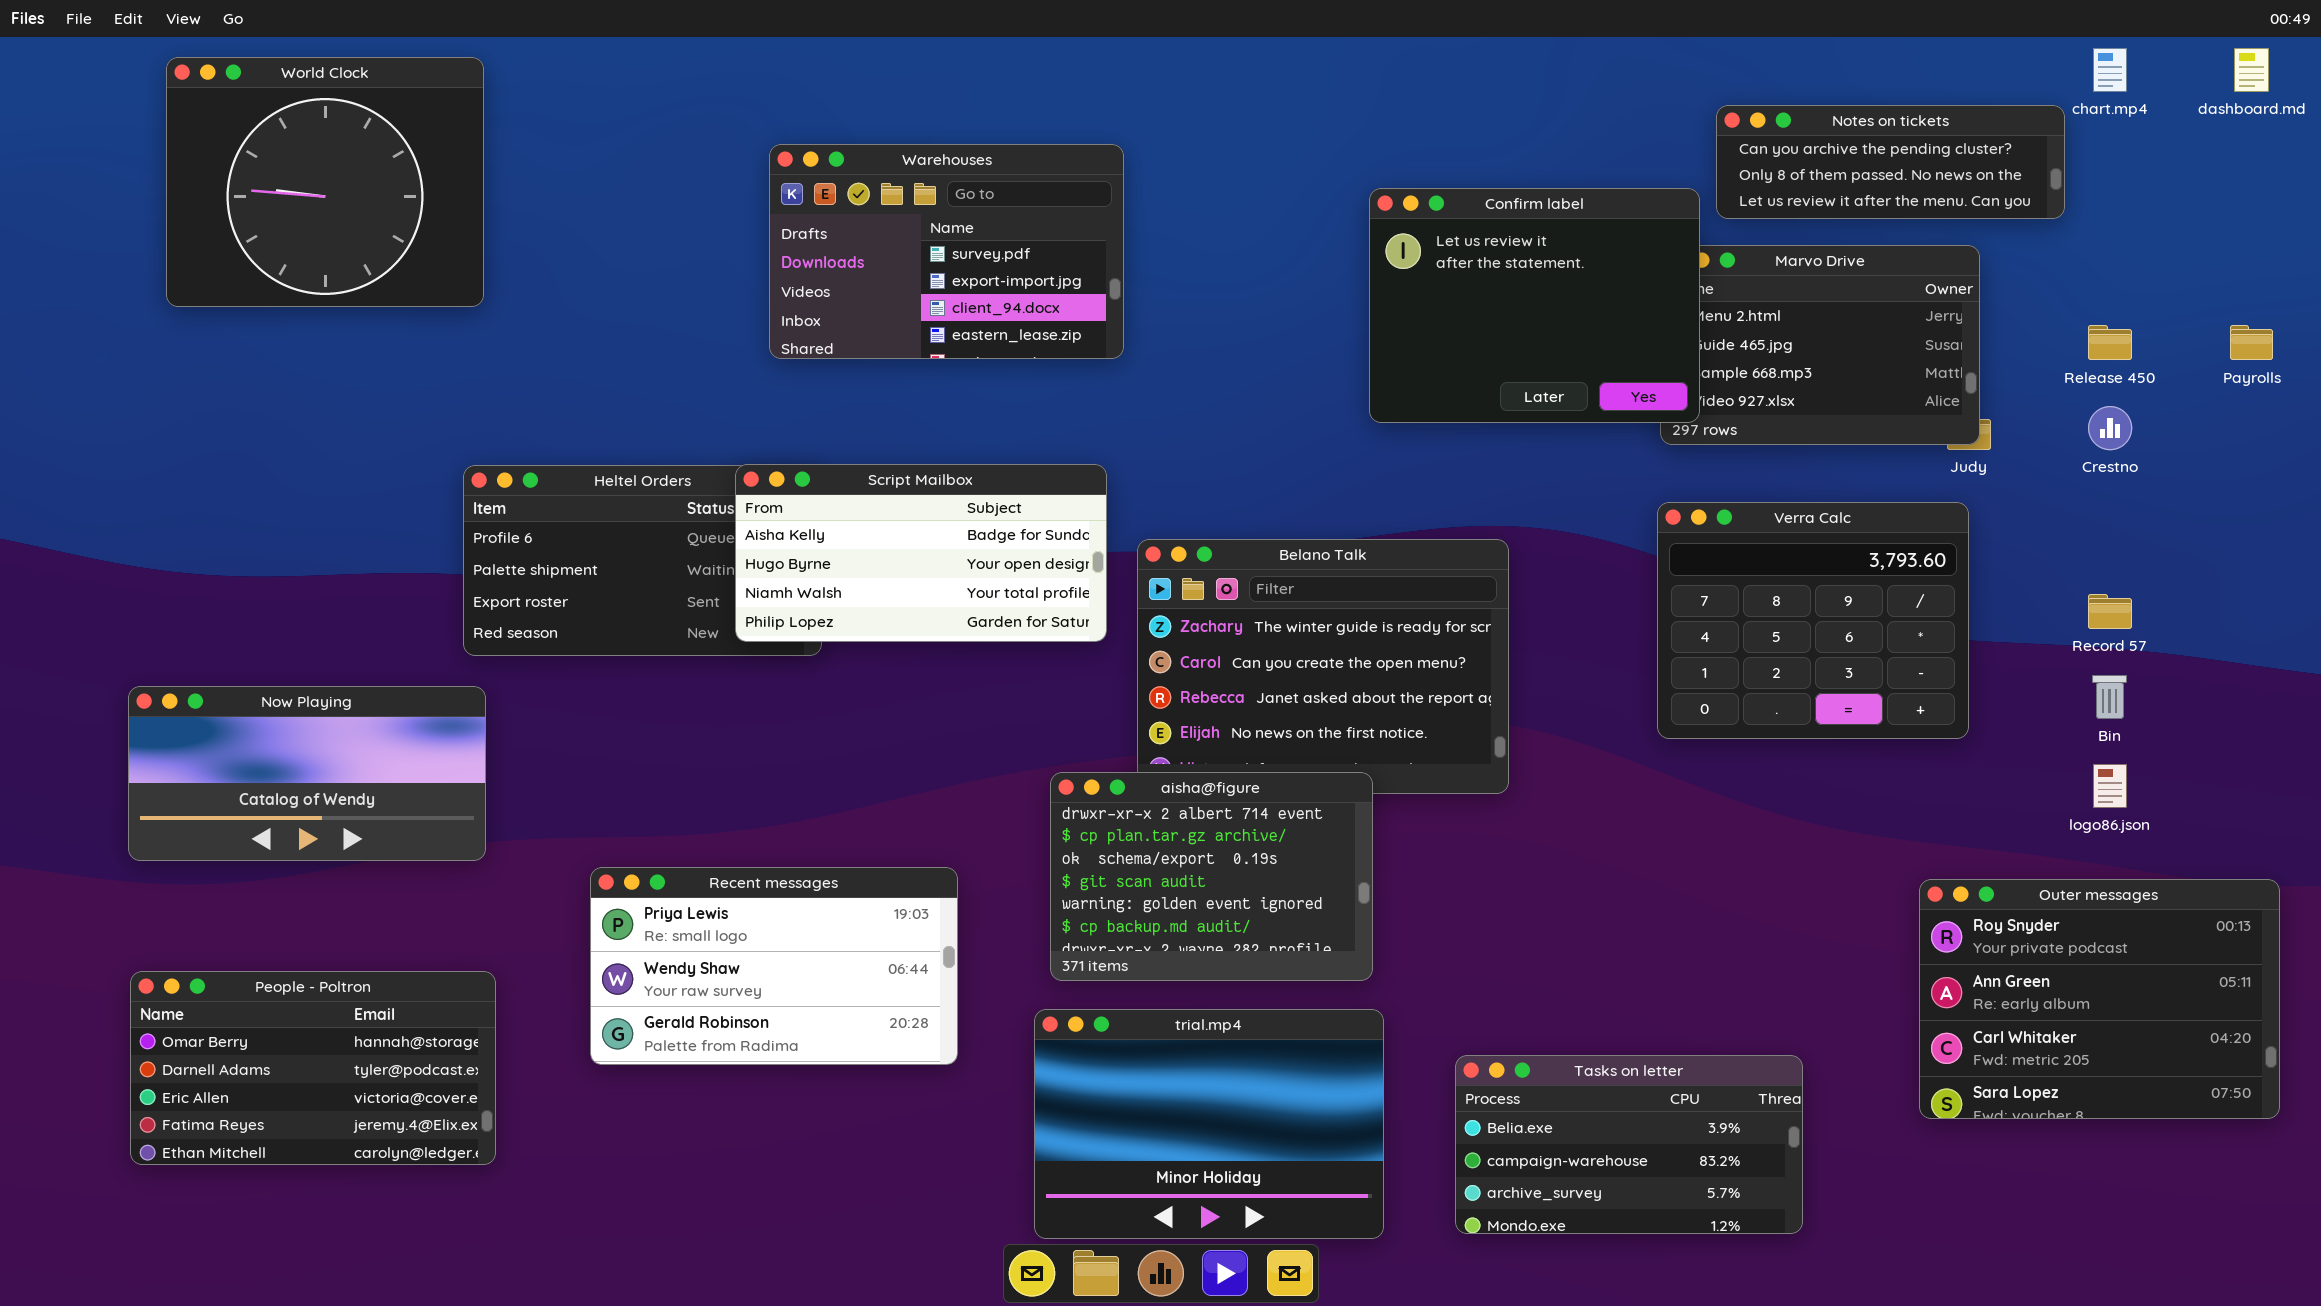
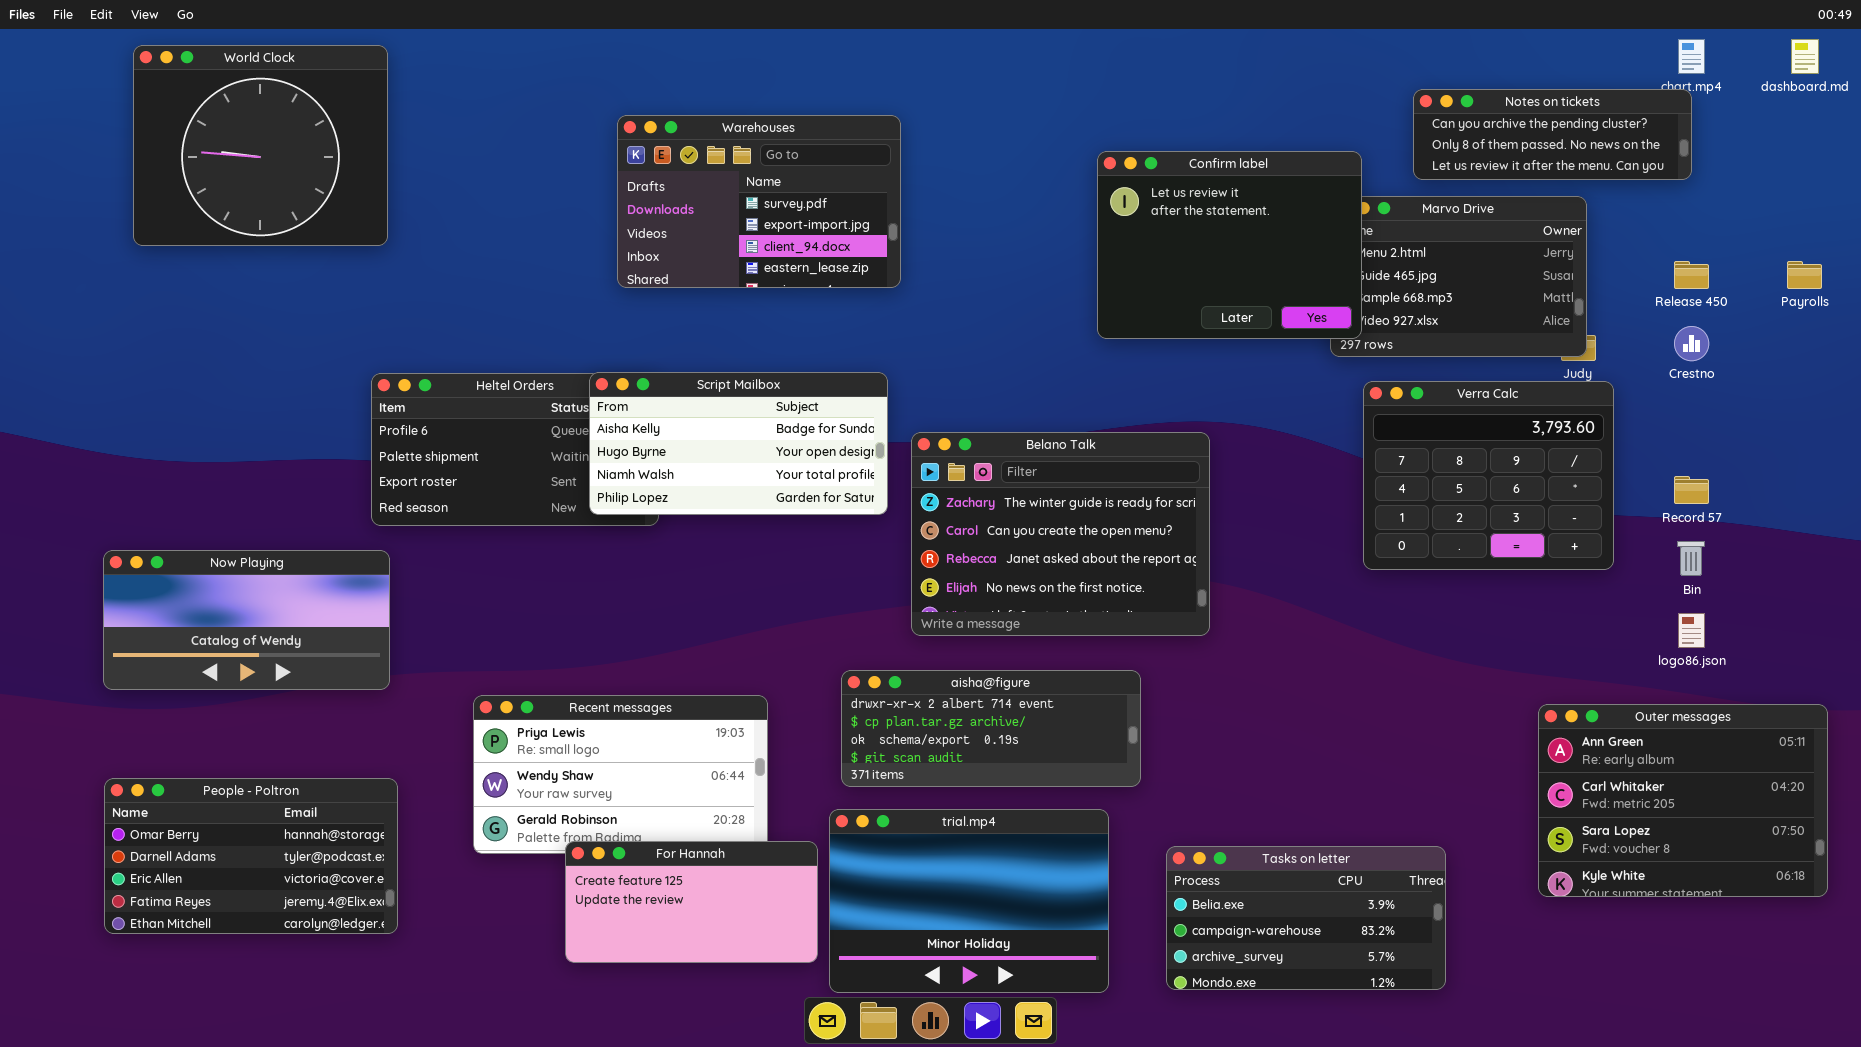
Notes on tickets: [1716,105,2065,219] -> [1413,89,1692,180], moved
Verra Calc: [1657,502,1969,739] -> [1363,381,1614,570], moved
aisha@figure: [1050,772,1373,981] -> [841,670,1141,787], resized
Outer messages: [1919,879,2280,1119] -> [1538,704,1828,897], scrolled down 1 row
For Hannah: none -> [565,841,818,963], opened

